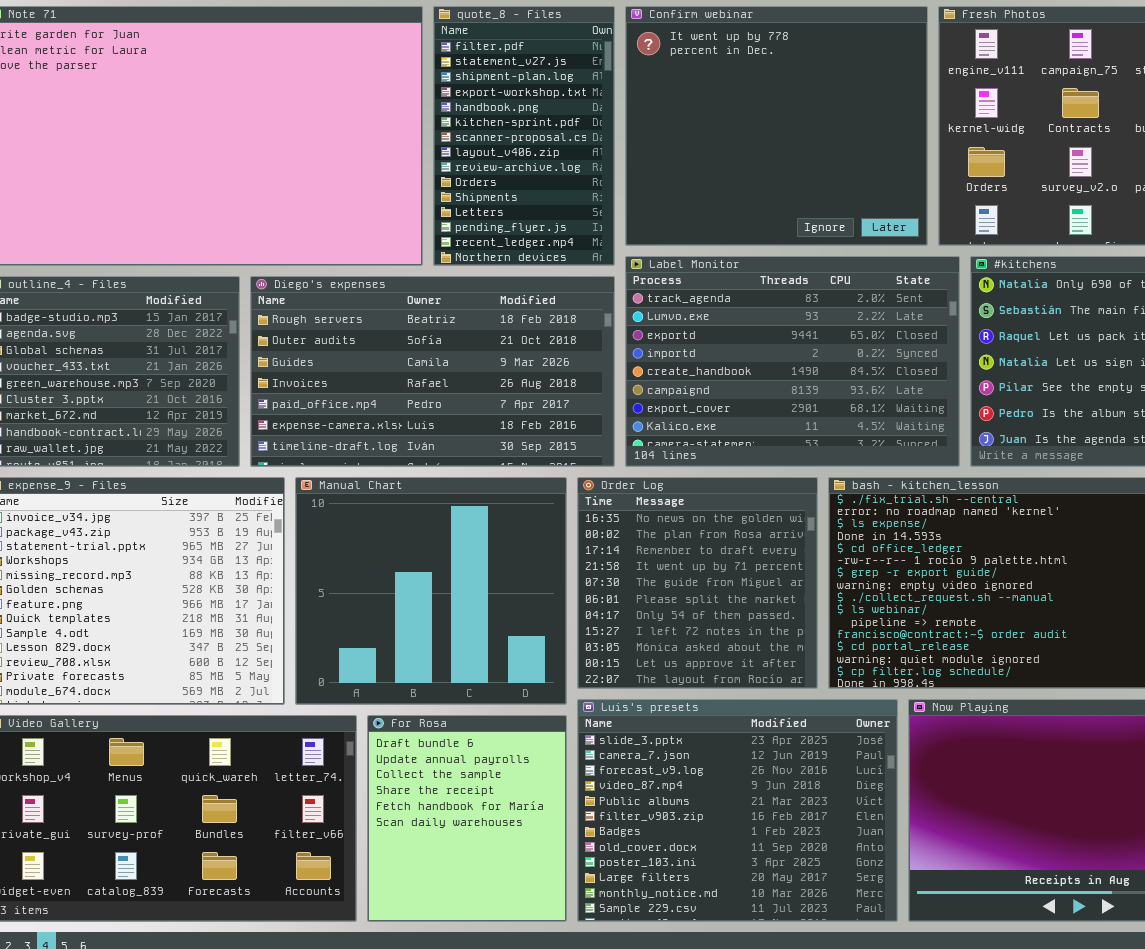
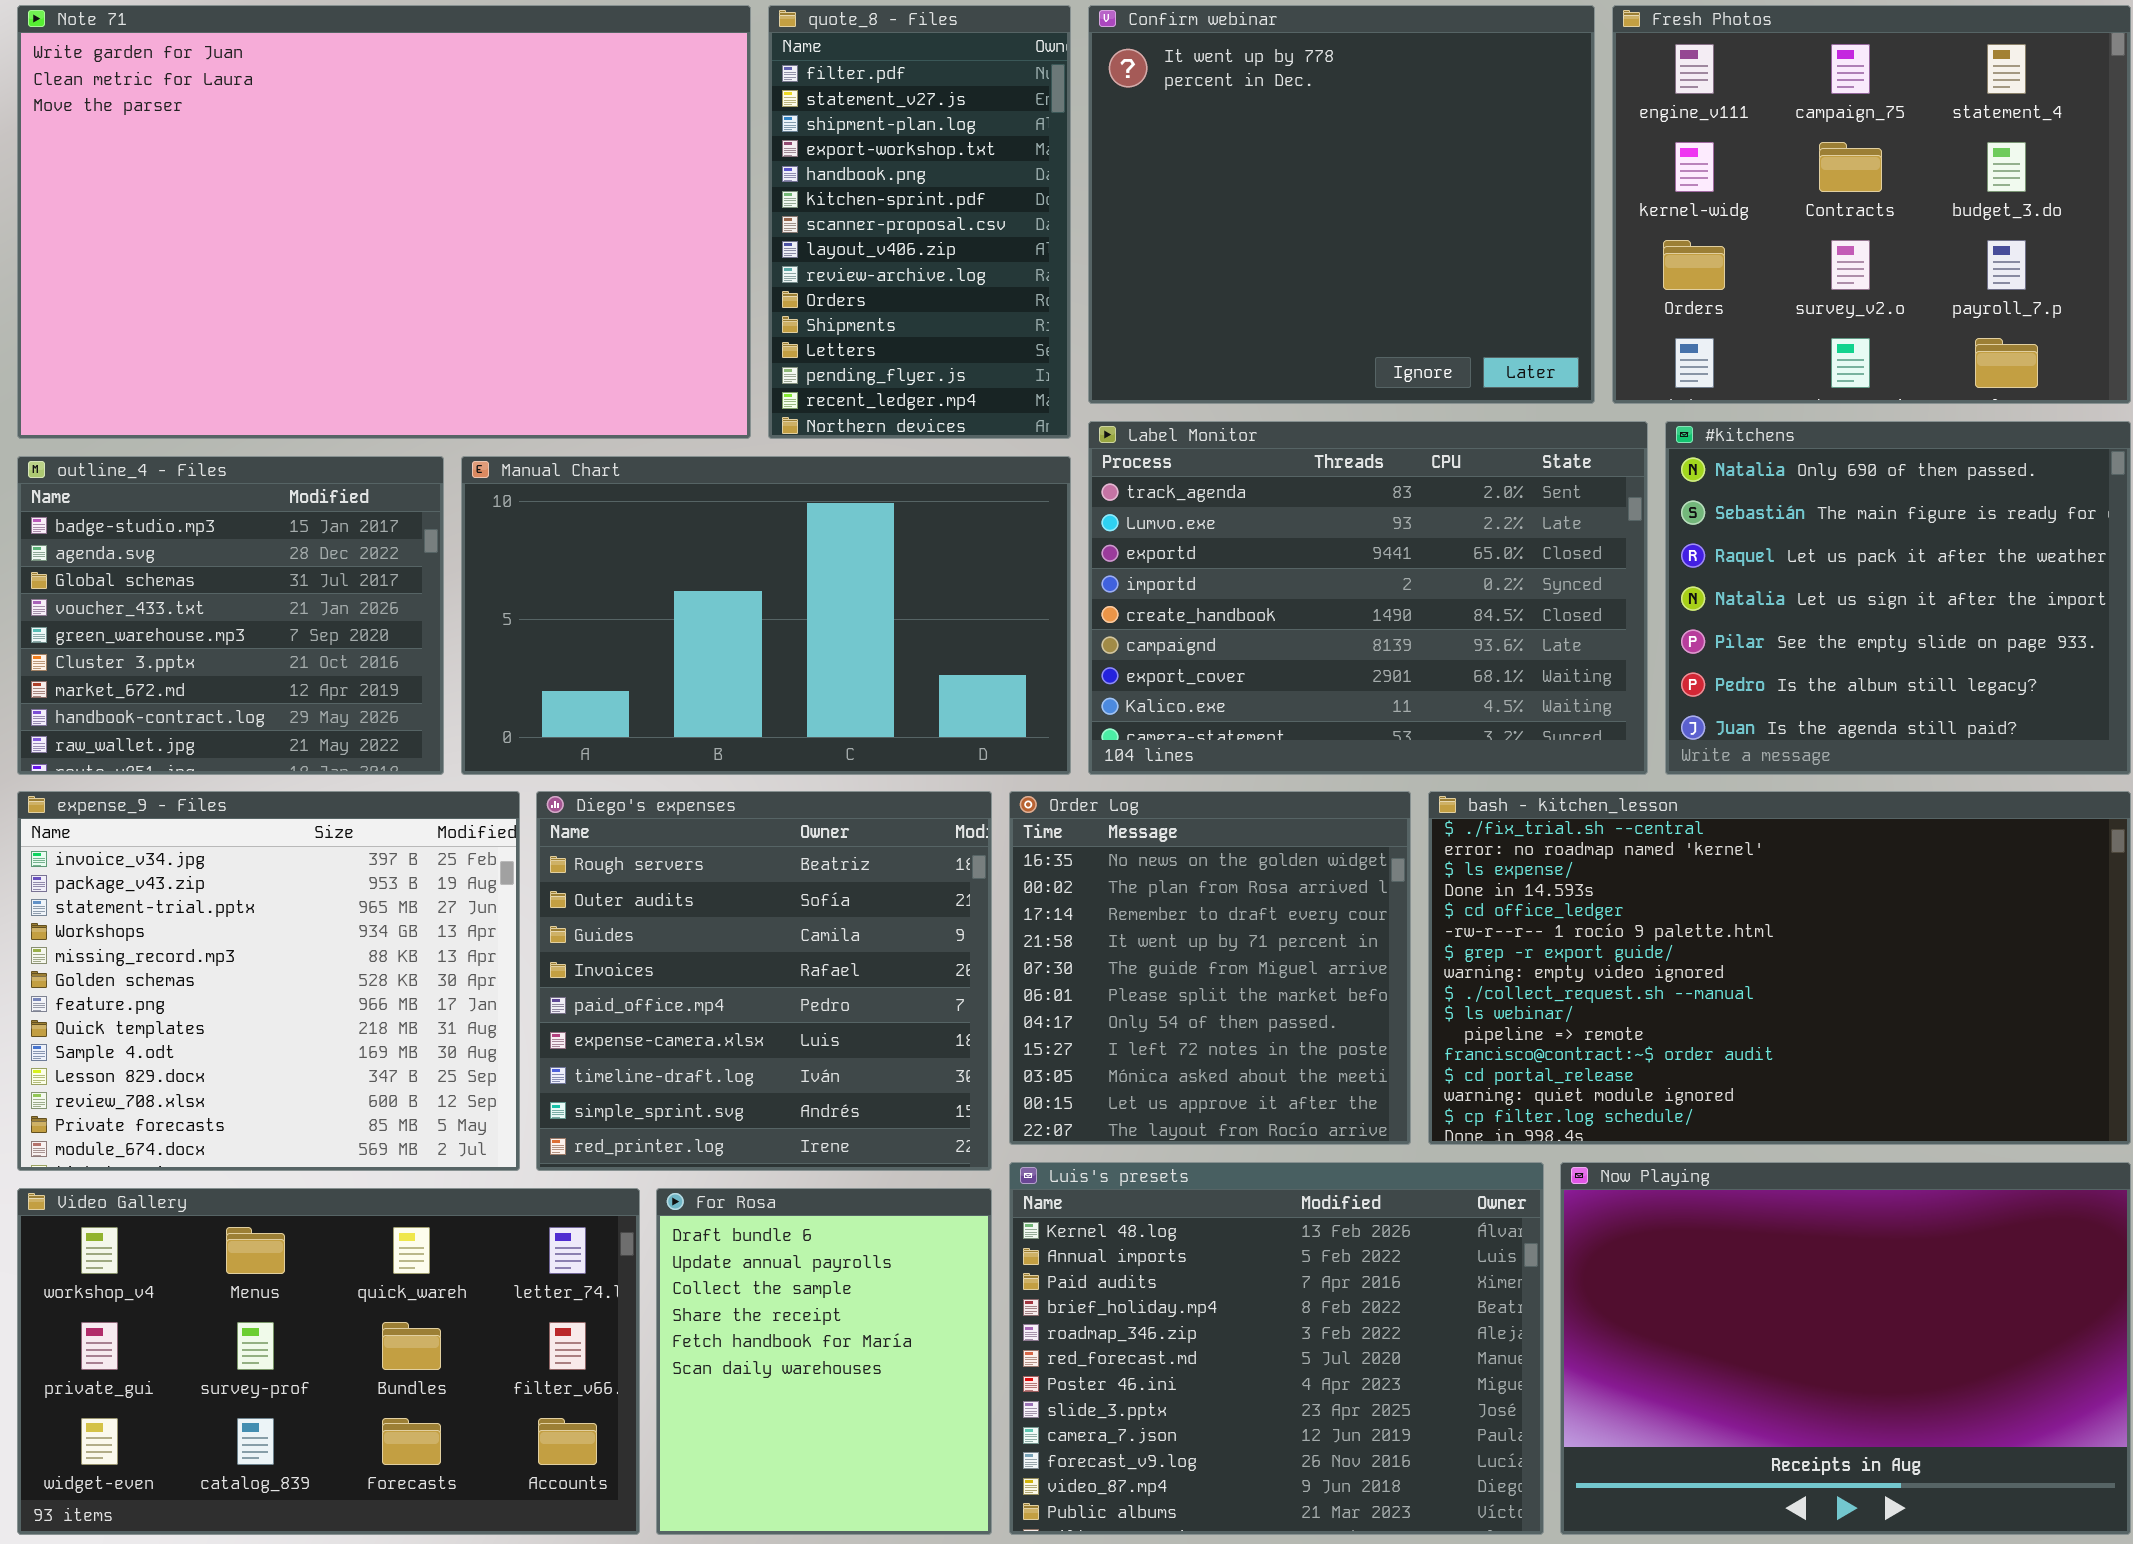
Diego's expenses: [250,276,615,467] -> [536,791,992,1171], moved, resized
Manual Chart: [295,477,567,705] -> [461,456,1071,775], moved, resized
Luis's presets: [577,699,898,922] -> [1009,1162,1544,1535], scrolled up 7 rows

